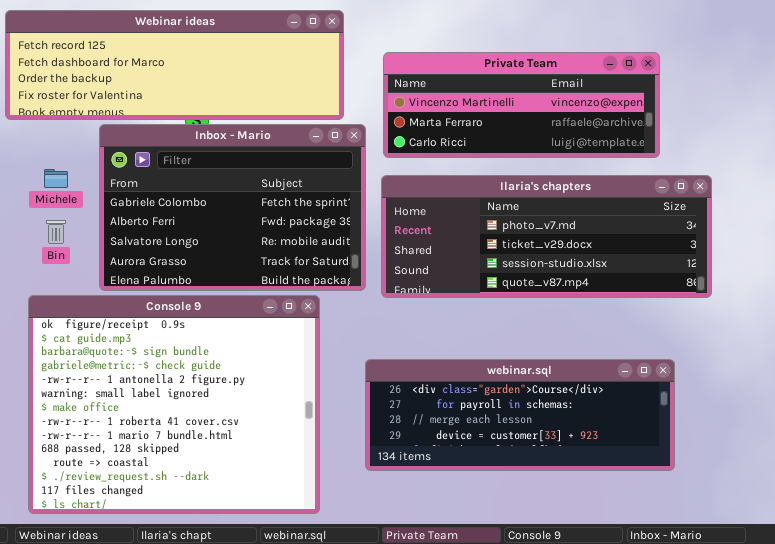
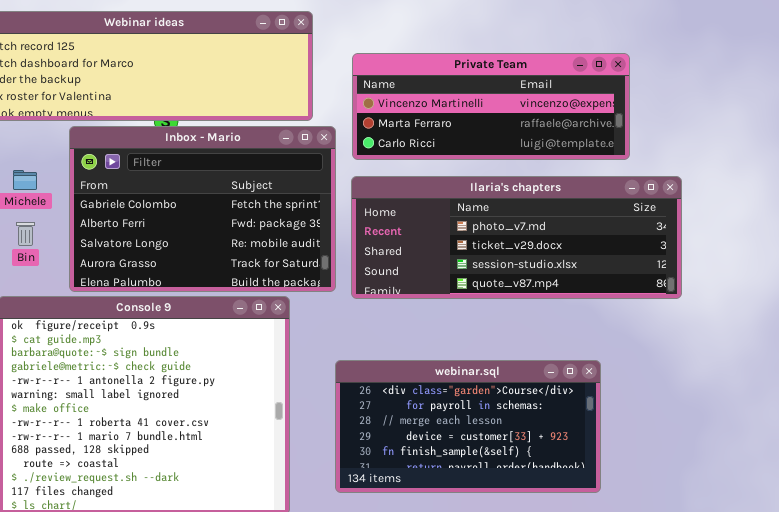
webinar.sql: [365,359,675,471] -> [335,360,601,493], resized

